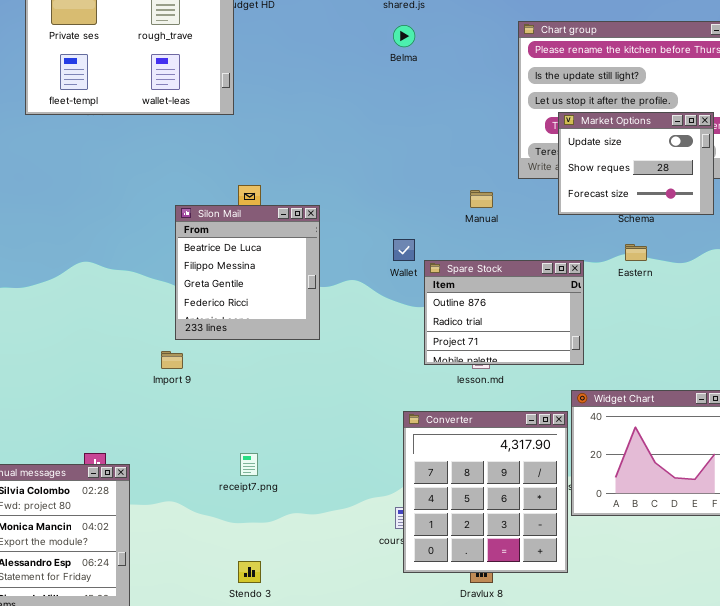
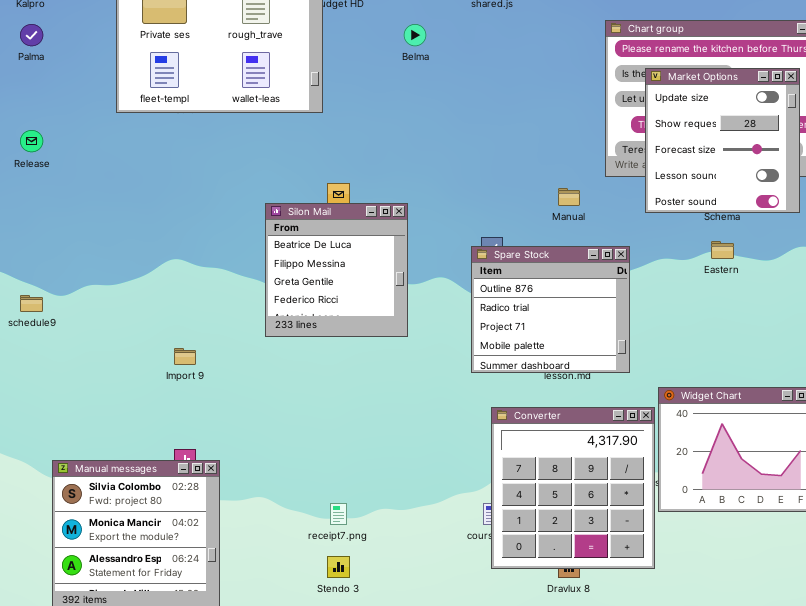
Belma: [393,25,415,47] -> [404,24,426,46], moved
Market Options: [558,112,714,215] -> [645,68,800,213], resized
Spare Stock: [424,260,584,365] -> [471,246,630,373], moved, resized
Import 9: [161,351,183,369] -> [174,348,196,365], moved
receipt7.png: [240,453,258,476] -> [330,503,347,525], moved

